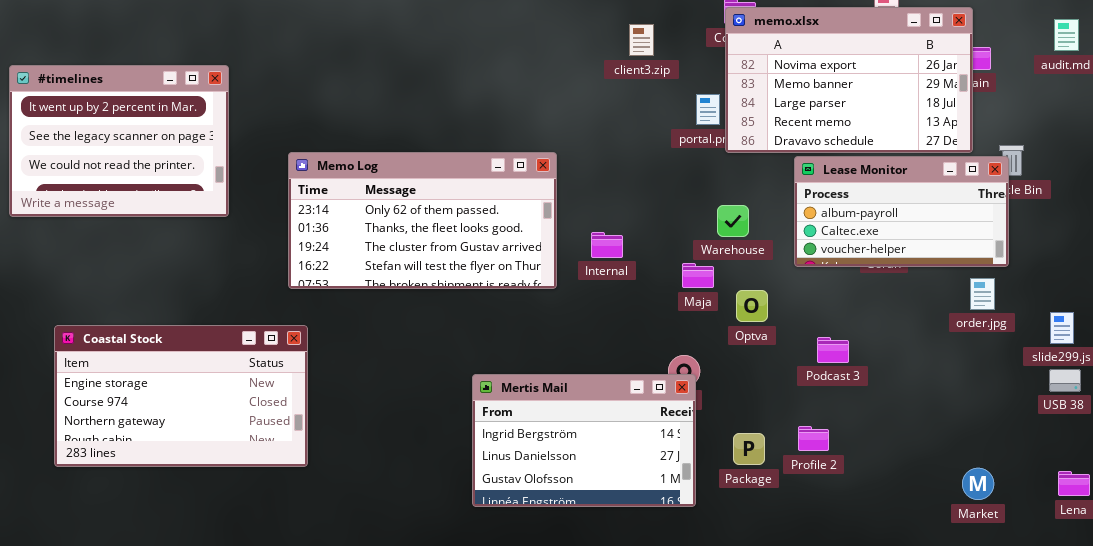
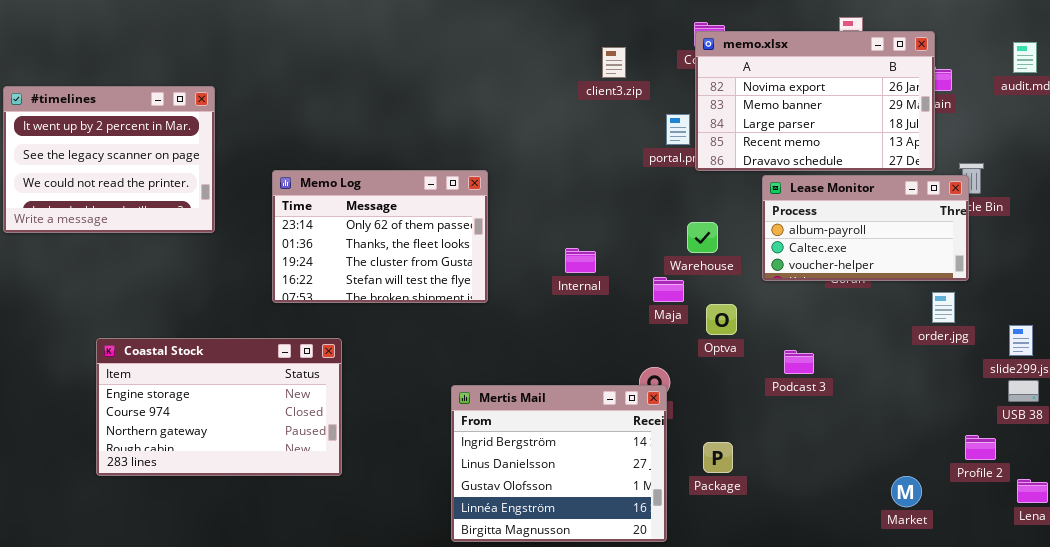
Memo Log: [288,152,557,289] -> [272,170,488,303], resized
Coastal Stock: [54,325,308,467] -> [96,338,342,476], moved
Mertis Mail: [472,374,696,507] -> [451,385,667,542], resized
Profile 2: [798,426,829,451] -> [965,435,996,460], moved
Market: [962,468,994,500] -> [891,476,922,507], moved

